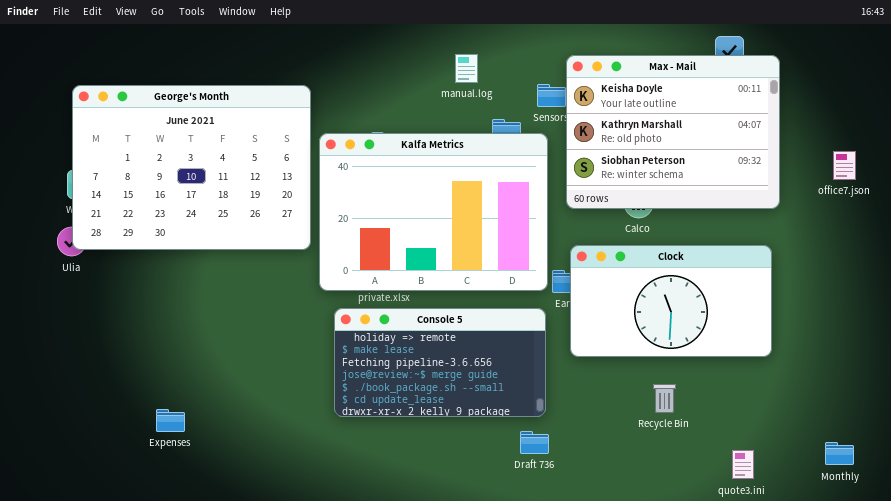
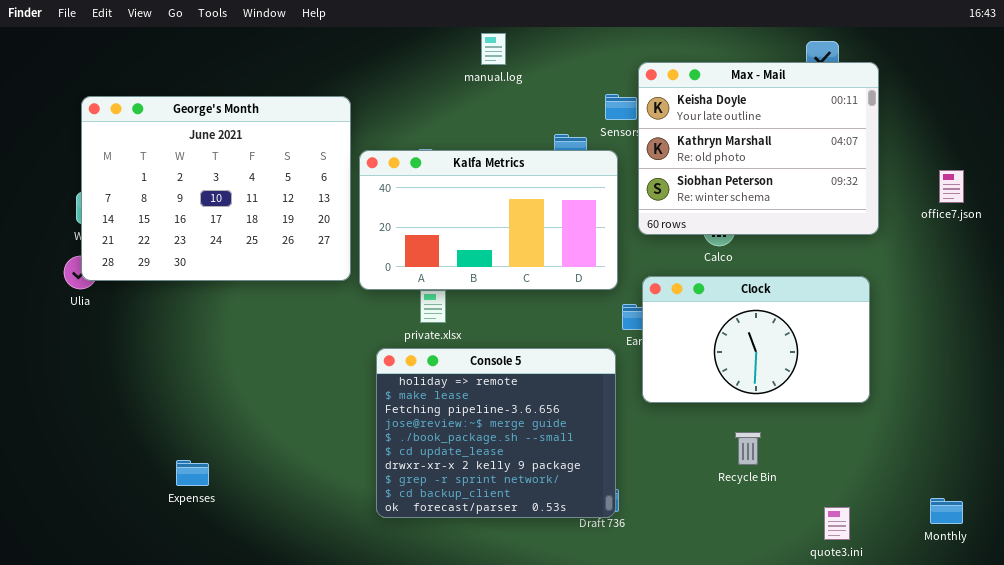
manual.log: [455,54,478,83] -> [481,33,506,65], moved
Kalfa Metrics: [319,133,548,291] -> [359,150,618,290], resized
Console 5: [334,308,546,417] -> [376,348,616,518], resized

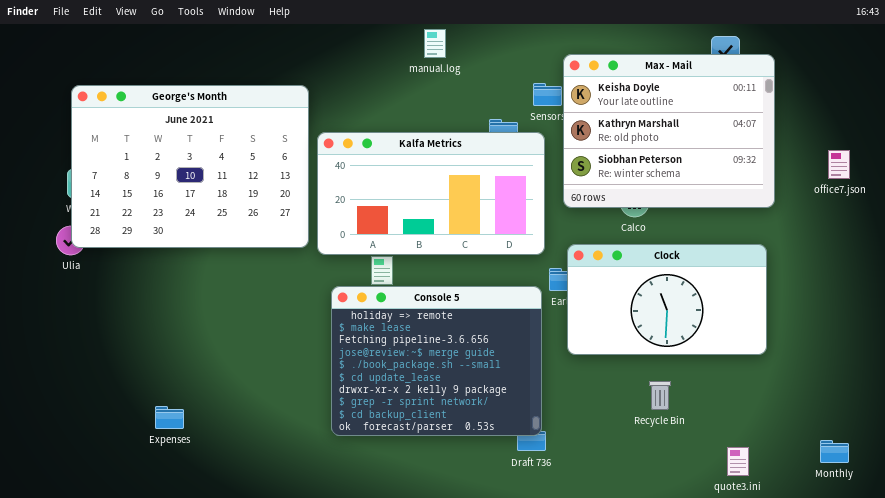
Console 5: [376,348,616,518] -> [331,286,542,436], moved

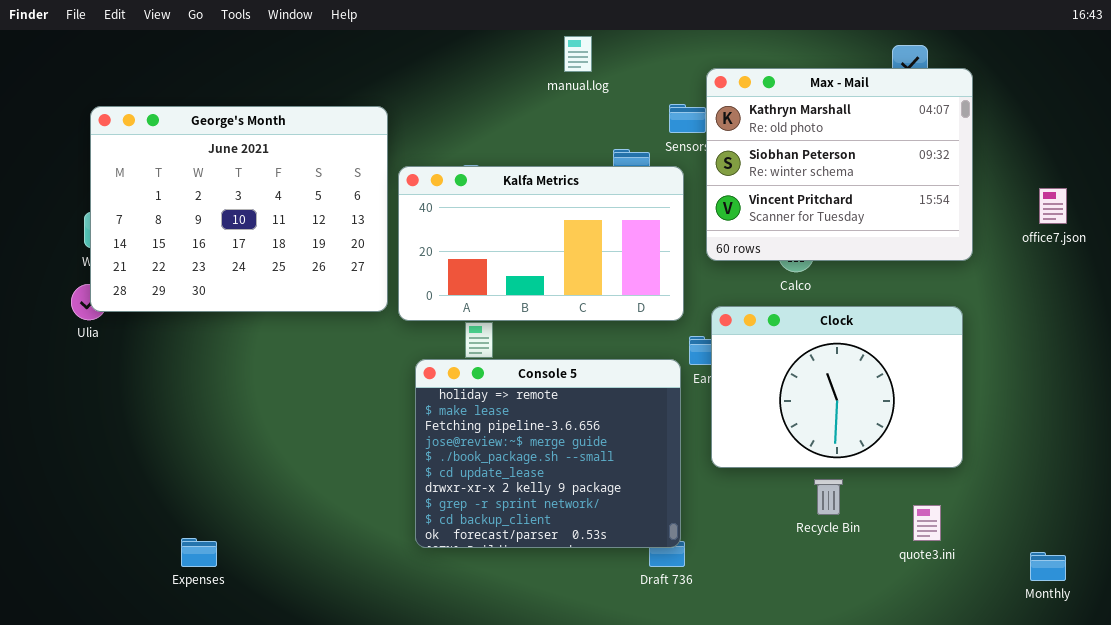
manual.log: [424,29,446,58] -> [564,36,592,72], moved
Max - Mail: [563,54,775,208] -> [706,68,973,261], scrolled down 1 row
Clock: [567,244,767,355] -> [711,306,963,468], resized
Expenses: [155,406,184,429] -> [181,538,217,567], moved
quote3.ini: [727,447,749,476] -> [913,505,941,541], moved

